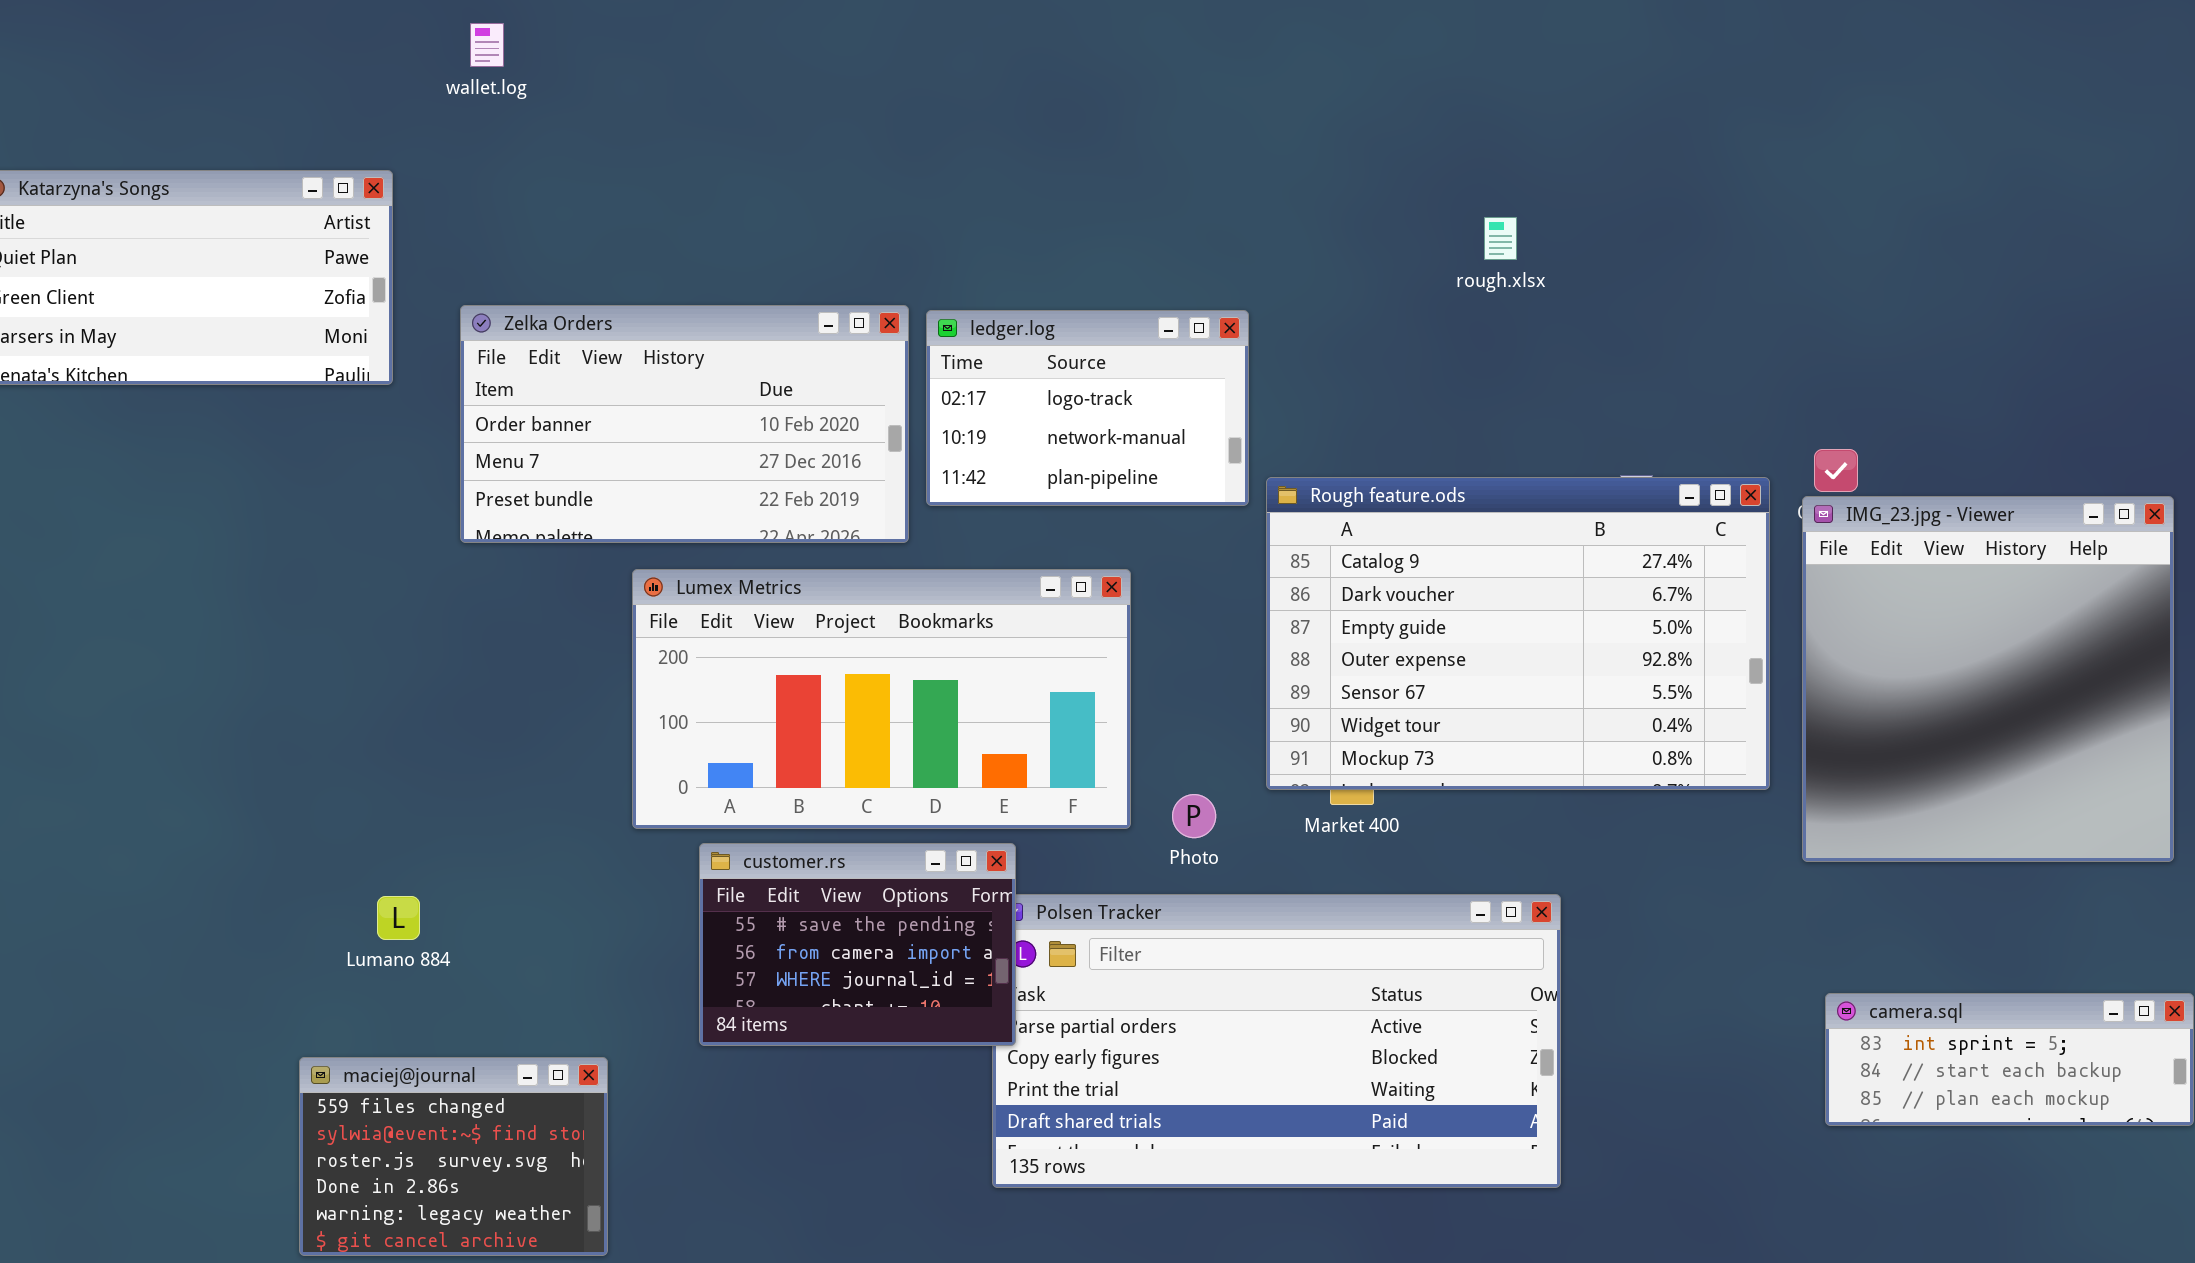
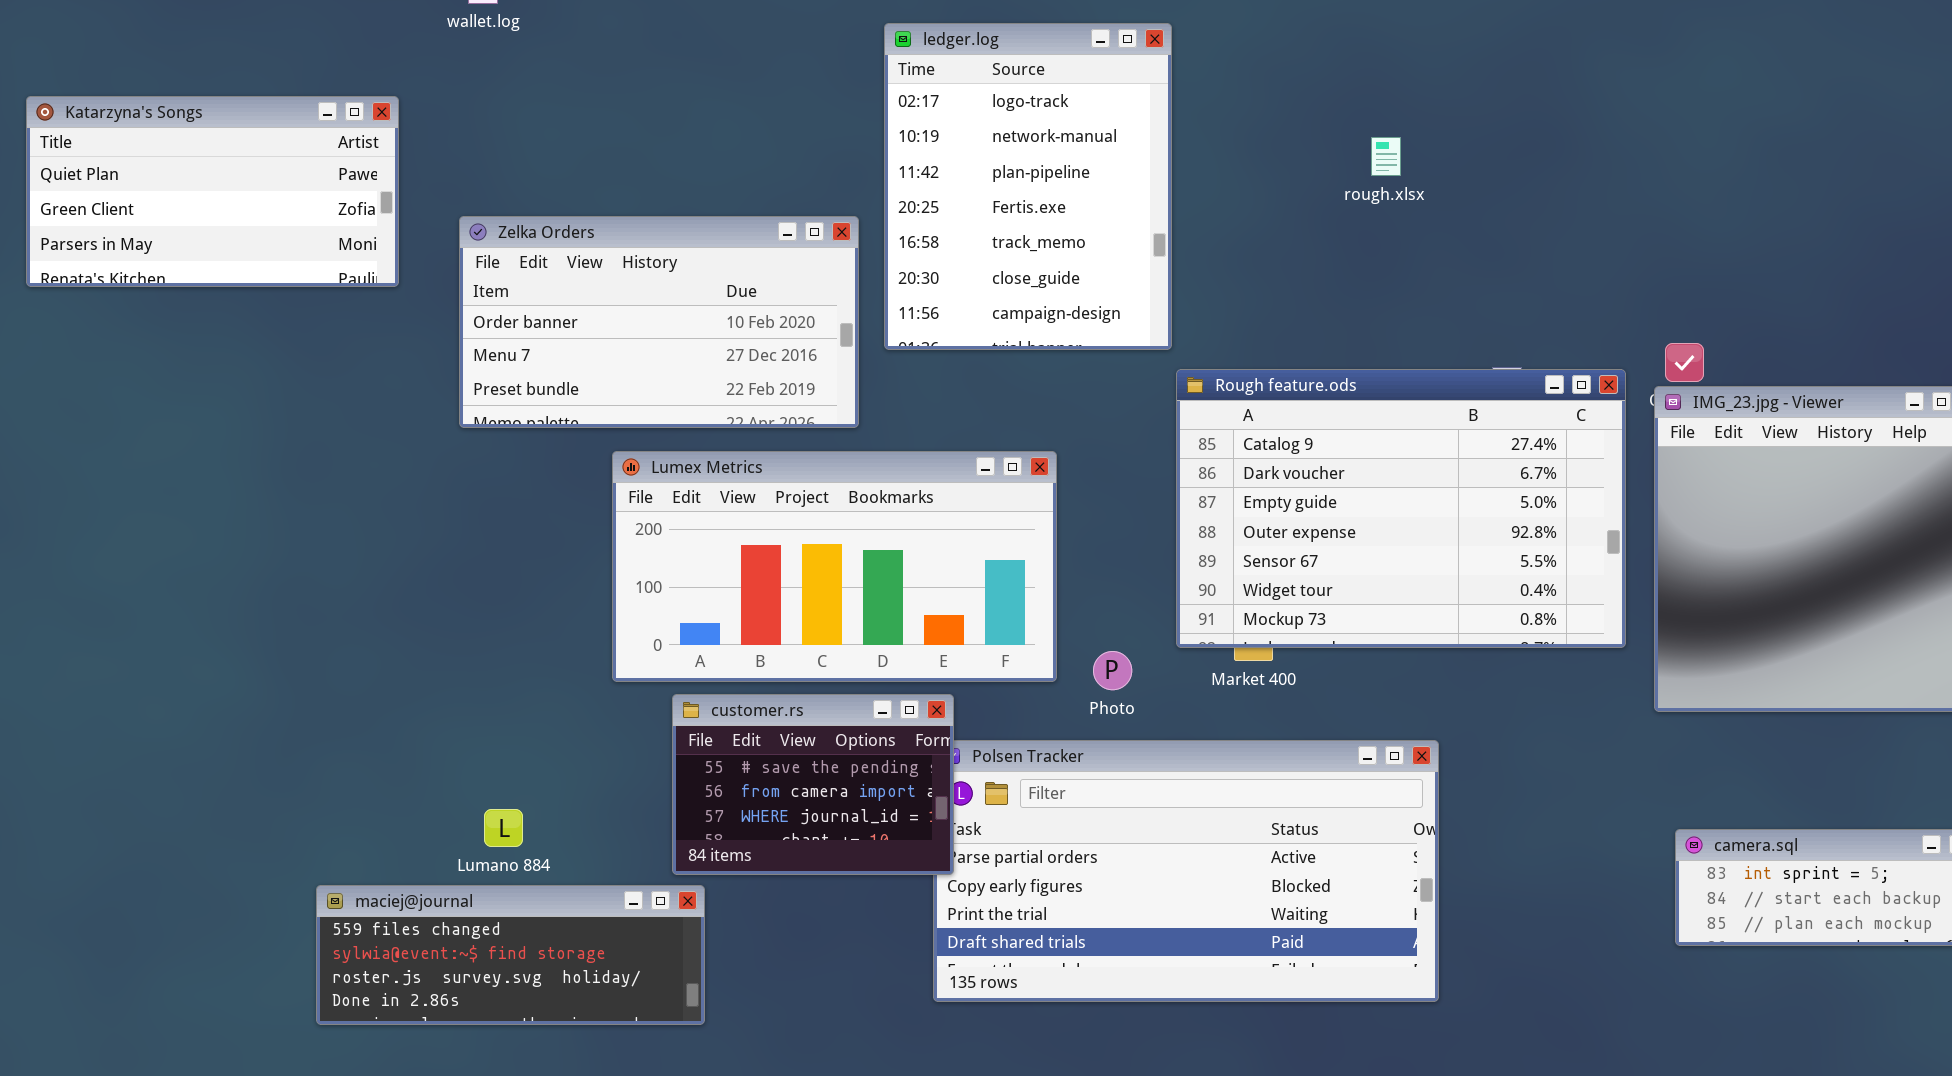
ledger.log: [926,310,1249,506] -> [884,23,1172,350], moved, resized
Lumano 884: [377,896,420,940] -> [484,809,523,847], moved
maciej@journal: [299,1057,608,1256] -> [316,885,705,1025], resized

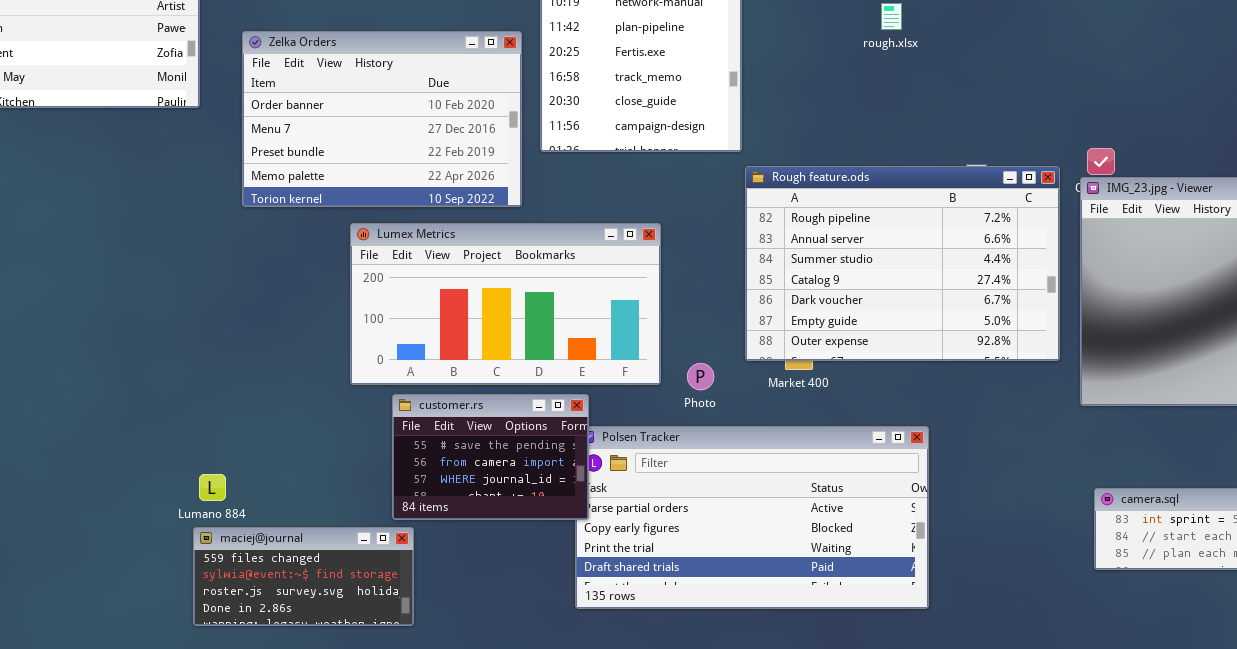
Zelka Orders: [459,216,859,428] -> [242,31,522,207], resized
Rough feature.ods: [1176,369,1626,648] -> [745,166,1060,361], scrolled up 3 rows
Lumano 884: [484,809,523,847] -> [199,474,226,501], moved
maciej@journal: [316,885,705,1025] -> [193,527,414,626], resized

